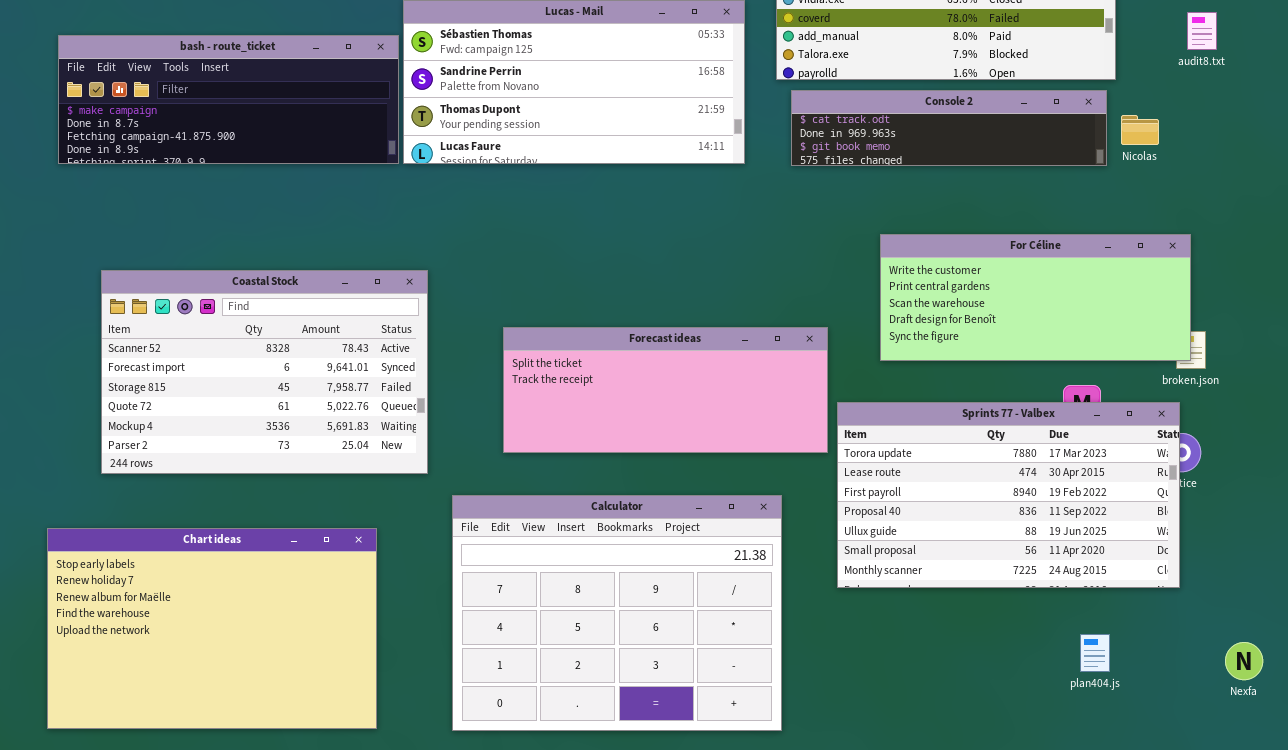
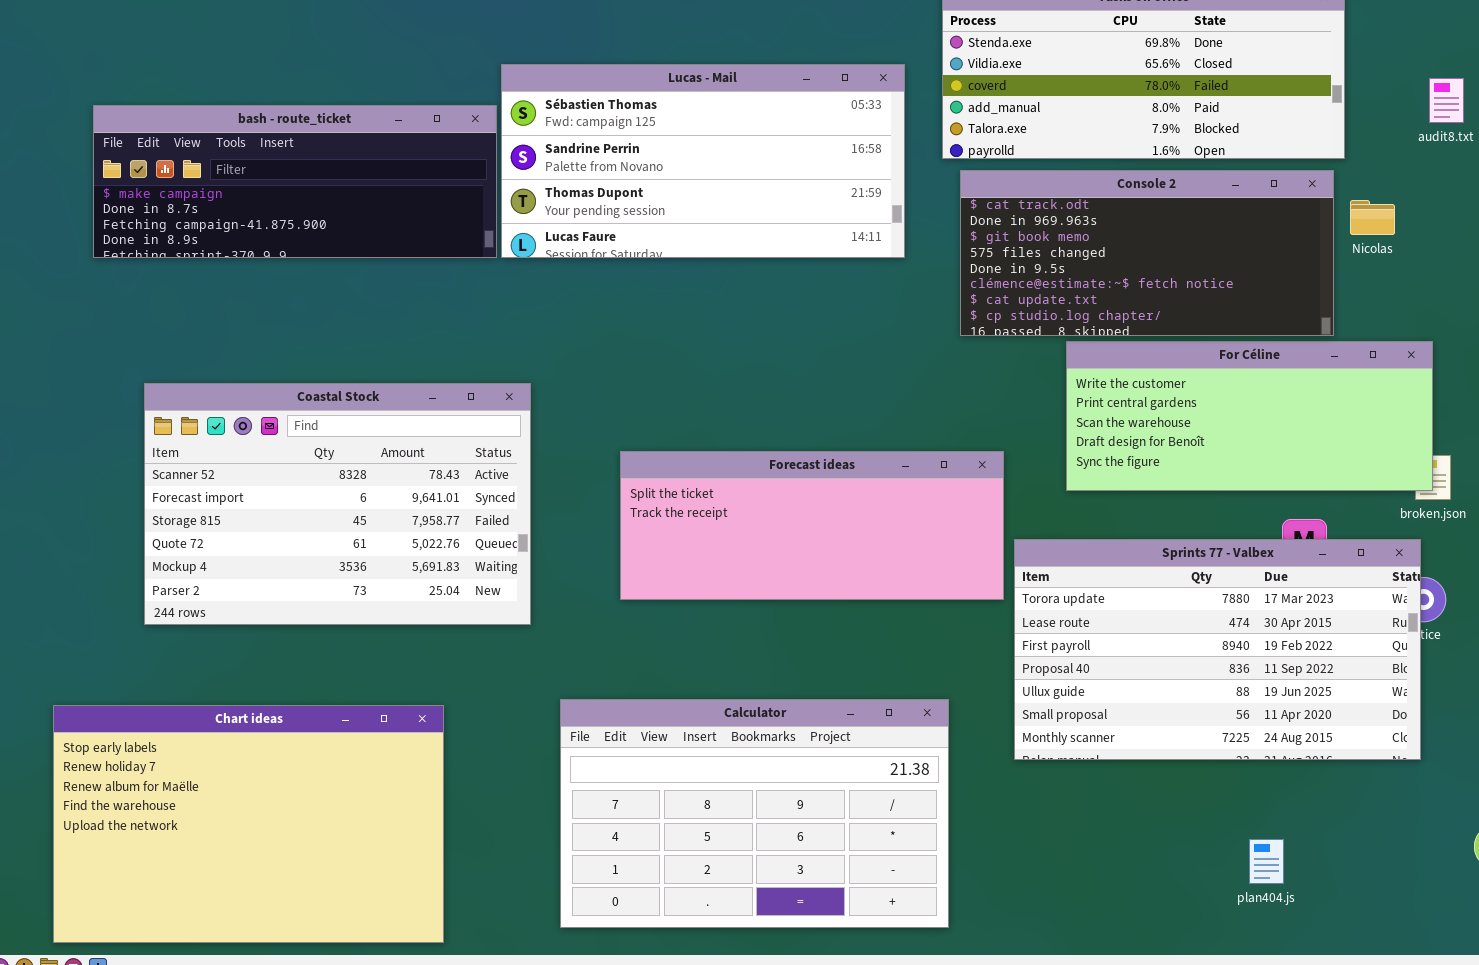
Console 2: [791,90,1107,166] -> [960,170,1334,336], resized
Calculator: [452,495,782,731] -> [560,699,949,928], resized
Chart ideas: [47,528,377,729] -> [53,705,444,943], moved
plan404.js: [1080,634,1110,672] -> [1249,839,1284,884], moved

